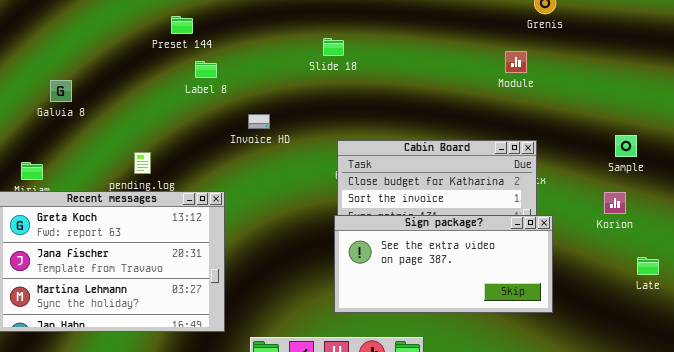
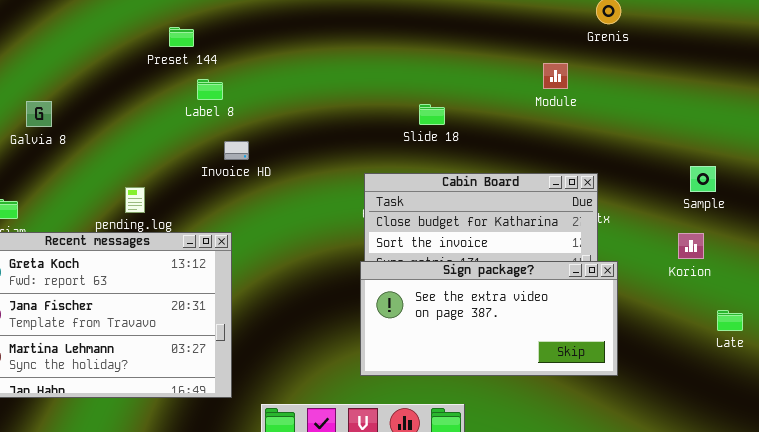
Slide 18: [323,38,344,56] -> [419,104,445,125], moved
Module: [505,51,527,73] -> [543,63,568,89], moved
Invoice HD: [248,114,270,129] -> [224,141,249,160], moved

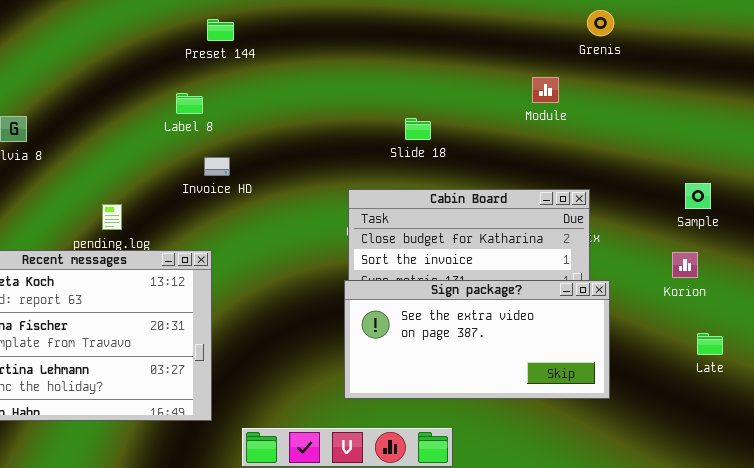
Preset 144: [169,27,194,47] -> [207,19,234,41], moved
Late: [717,310,743,331] -> [697,333,723,355], moved

